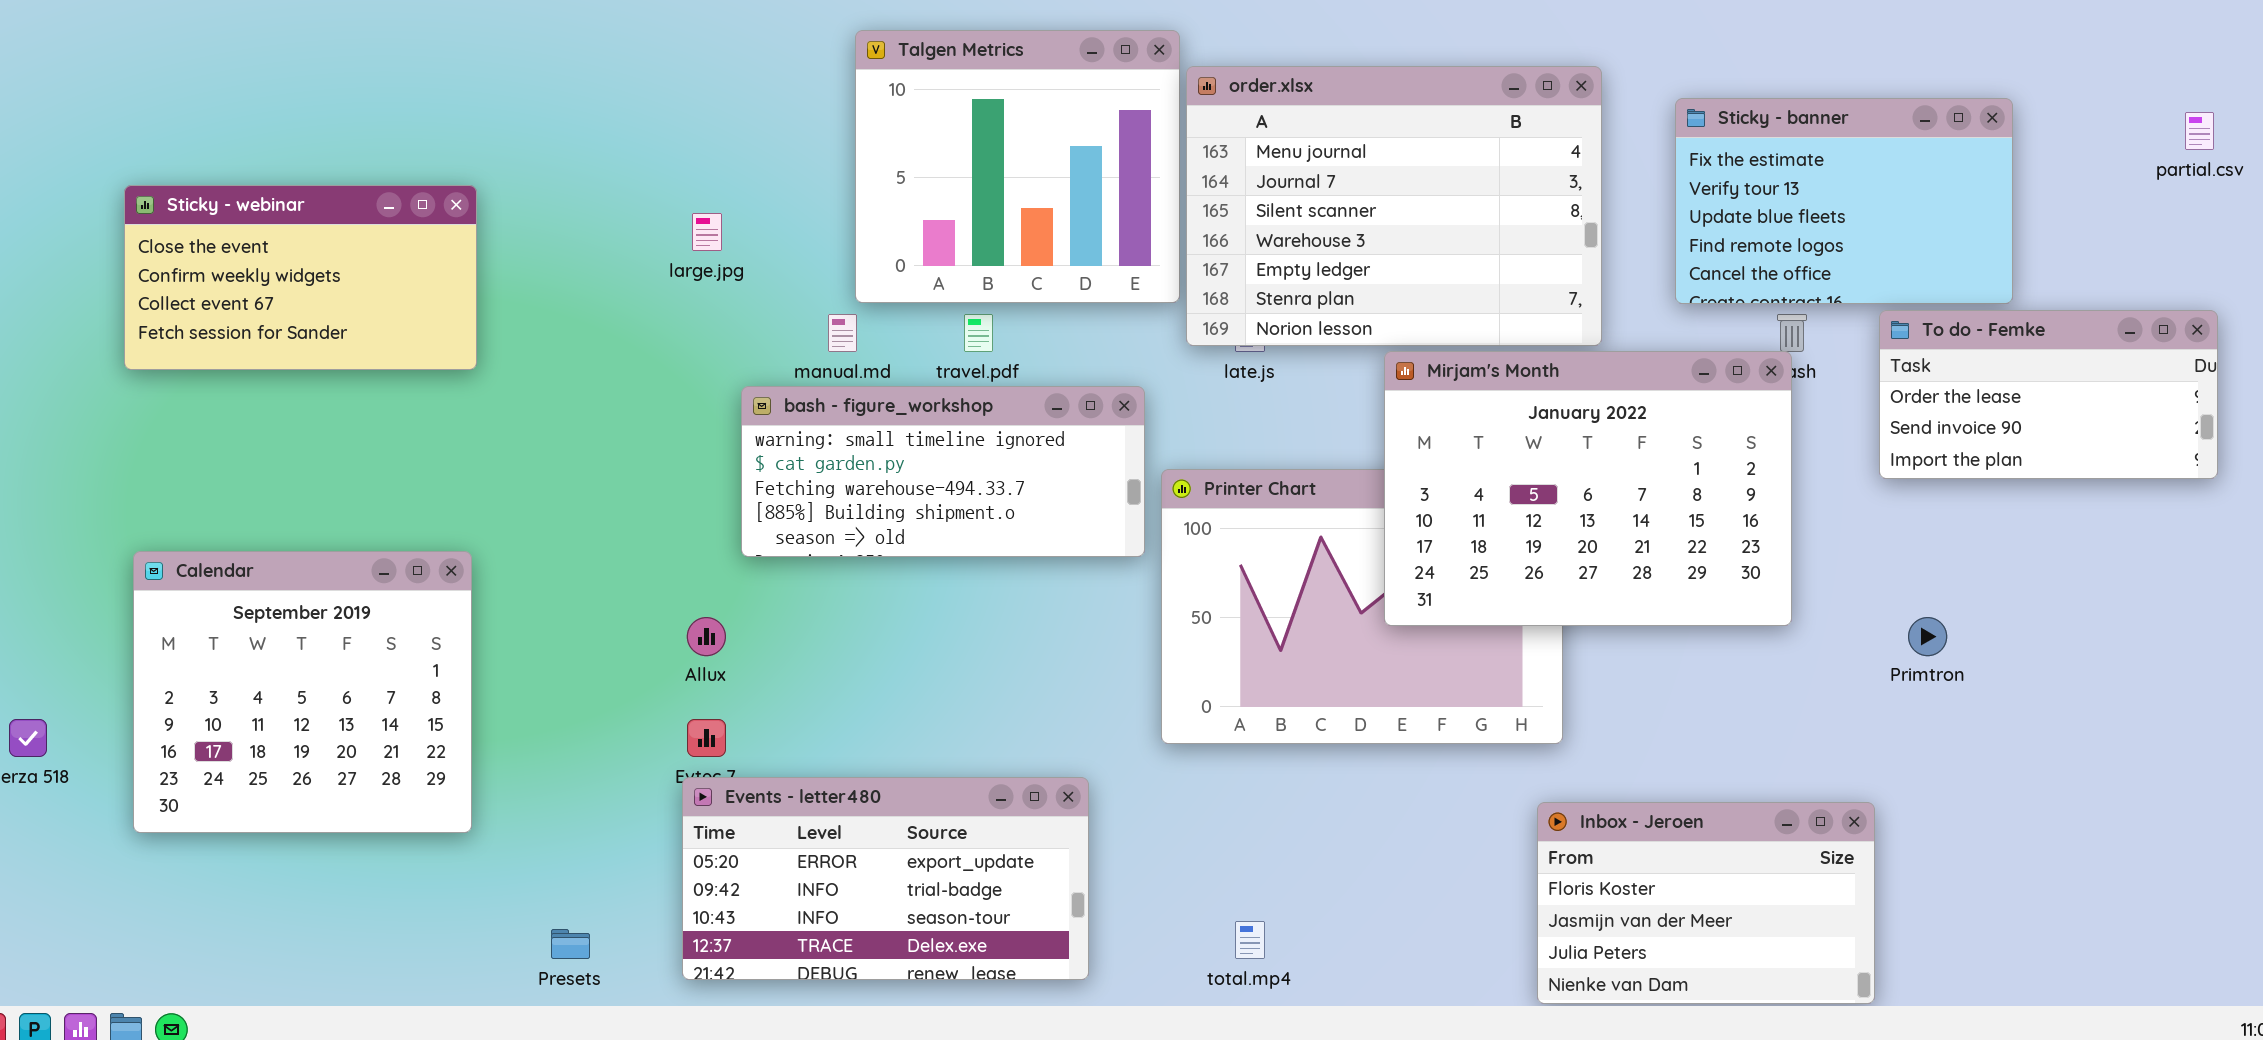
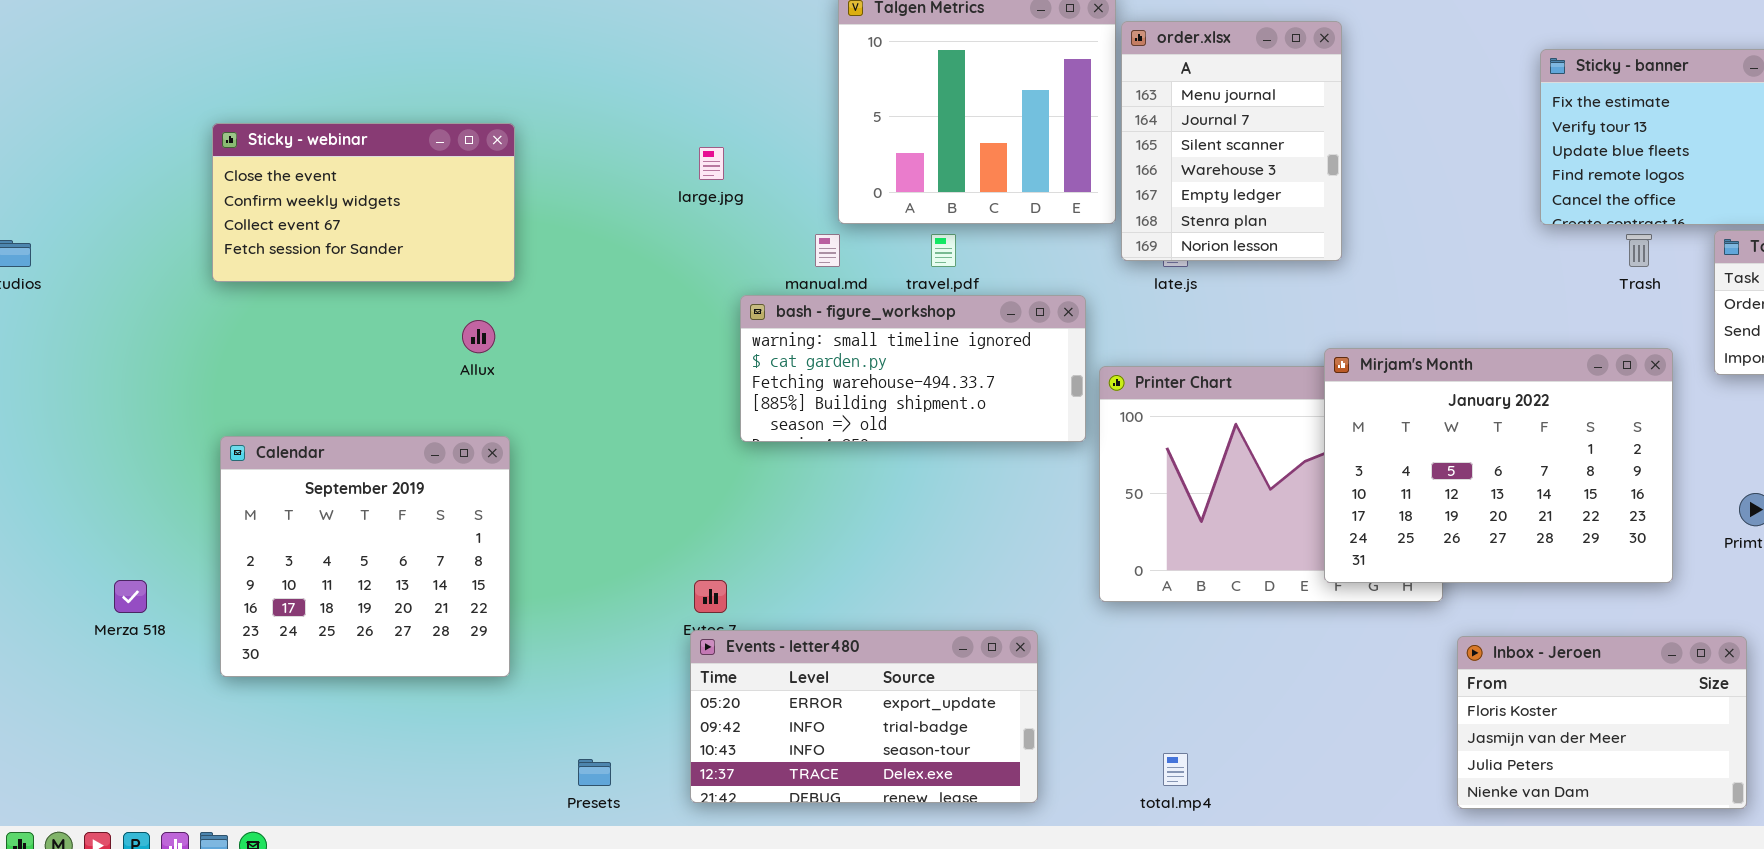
order.xlsx: [1186,66,1602,346] -> [1121,21,1342,261], resized
Mirjam's Month: [1384,351,1792,626] -> [1324,348,1673,583], moved
Allux: [687,617,726,656] -> [462,320,495,353], moved
Inbox - Jeroen: [1537,802,1875,1004] -> [1457,636,1747,809], moved

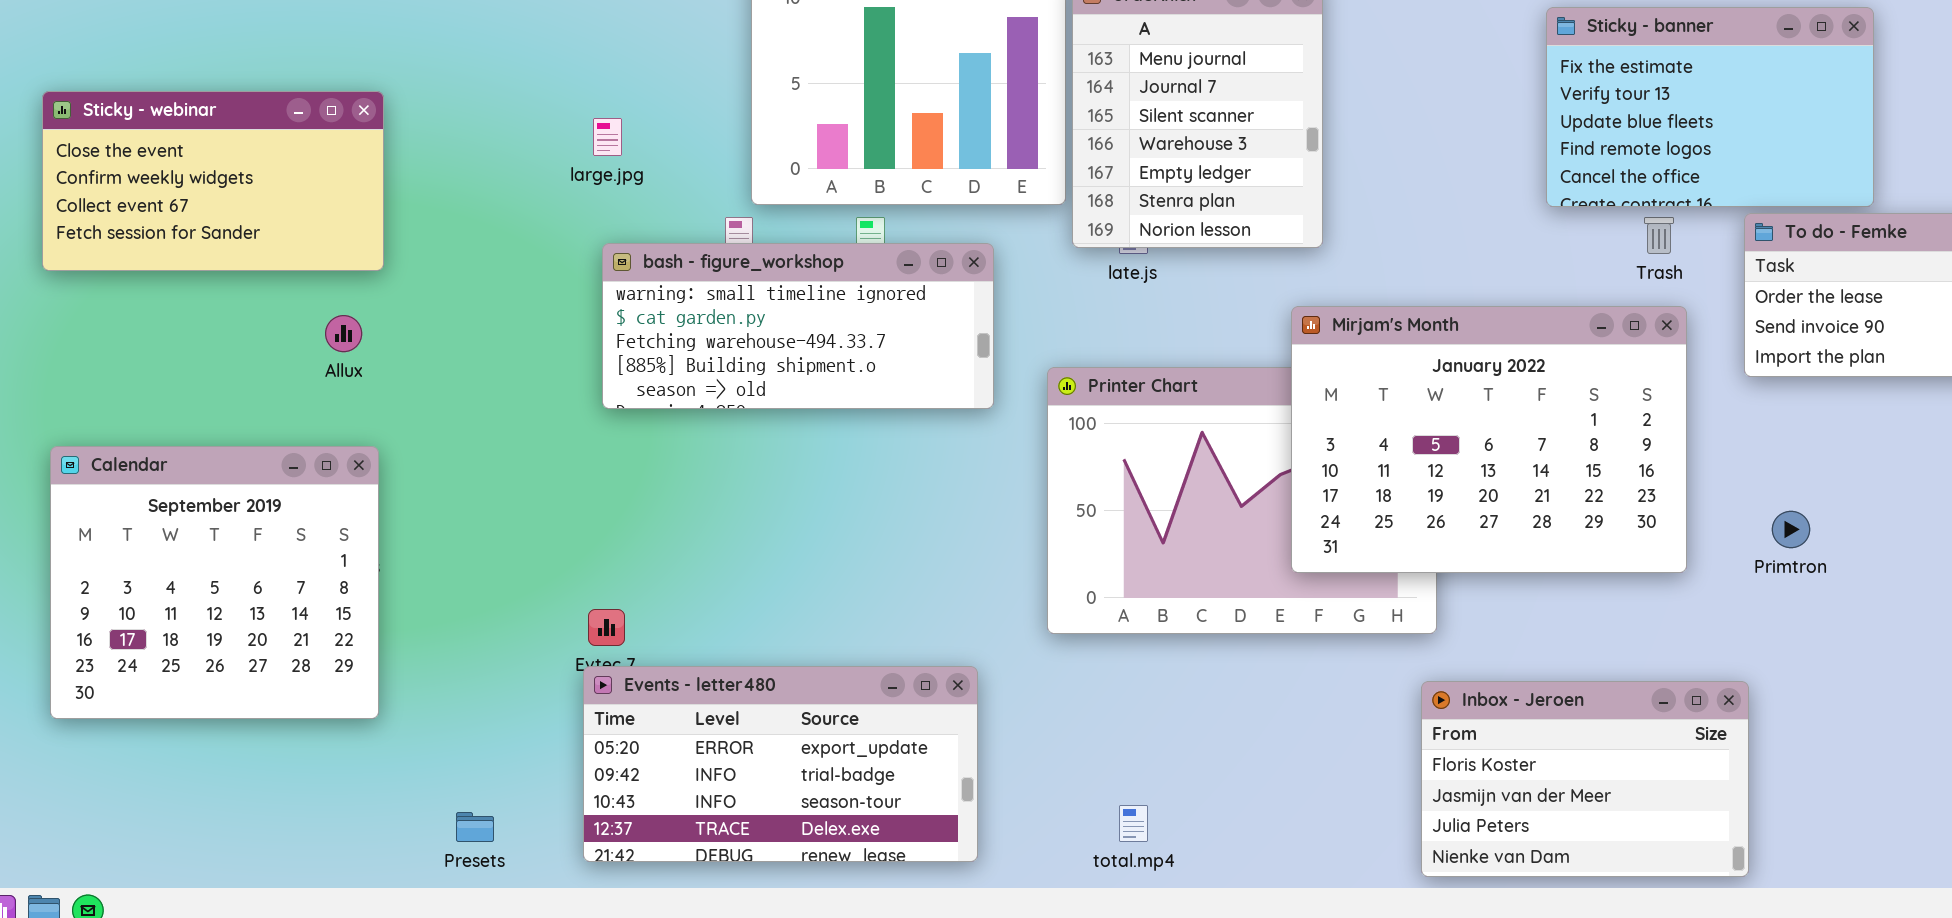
bash - figure_workshop: [740,295,1086,442] -> [602,243,994,409], moved
Mirjam's Month: [1324,348,1673,583] -> [1291,306,1687,573], moved
Inbox - Jeroen: [1457,636,1747,809] -> [1421,681,1749,877], moved

